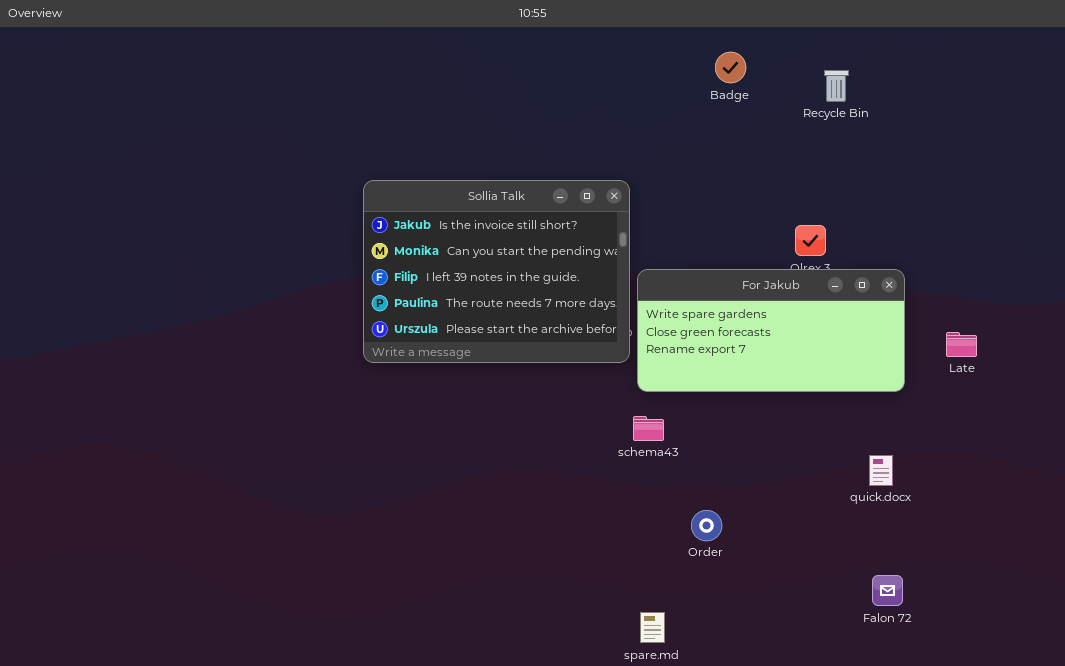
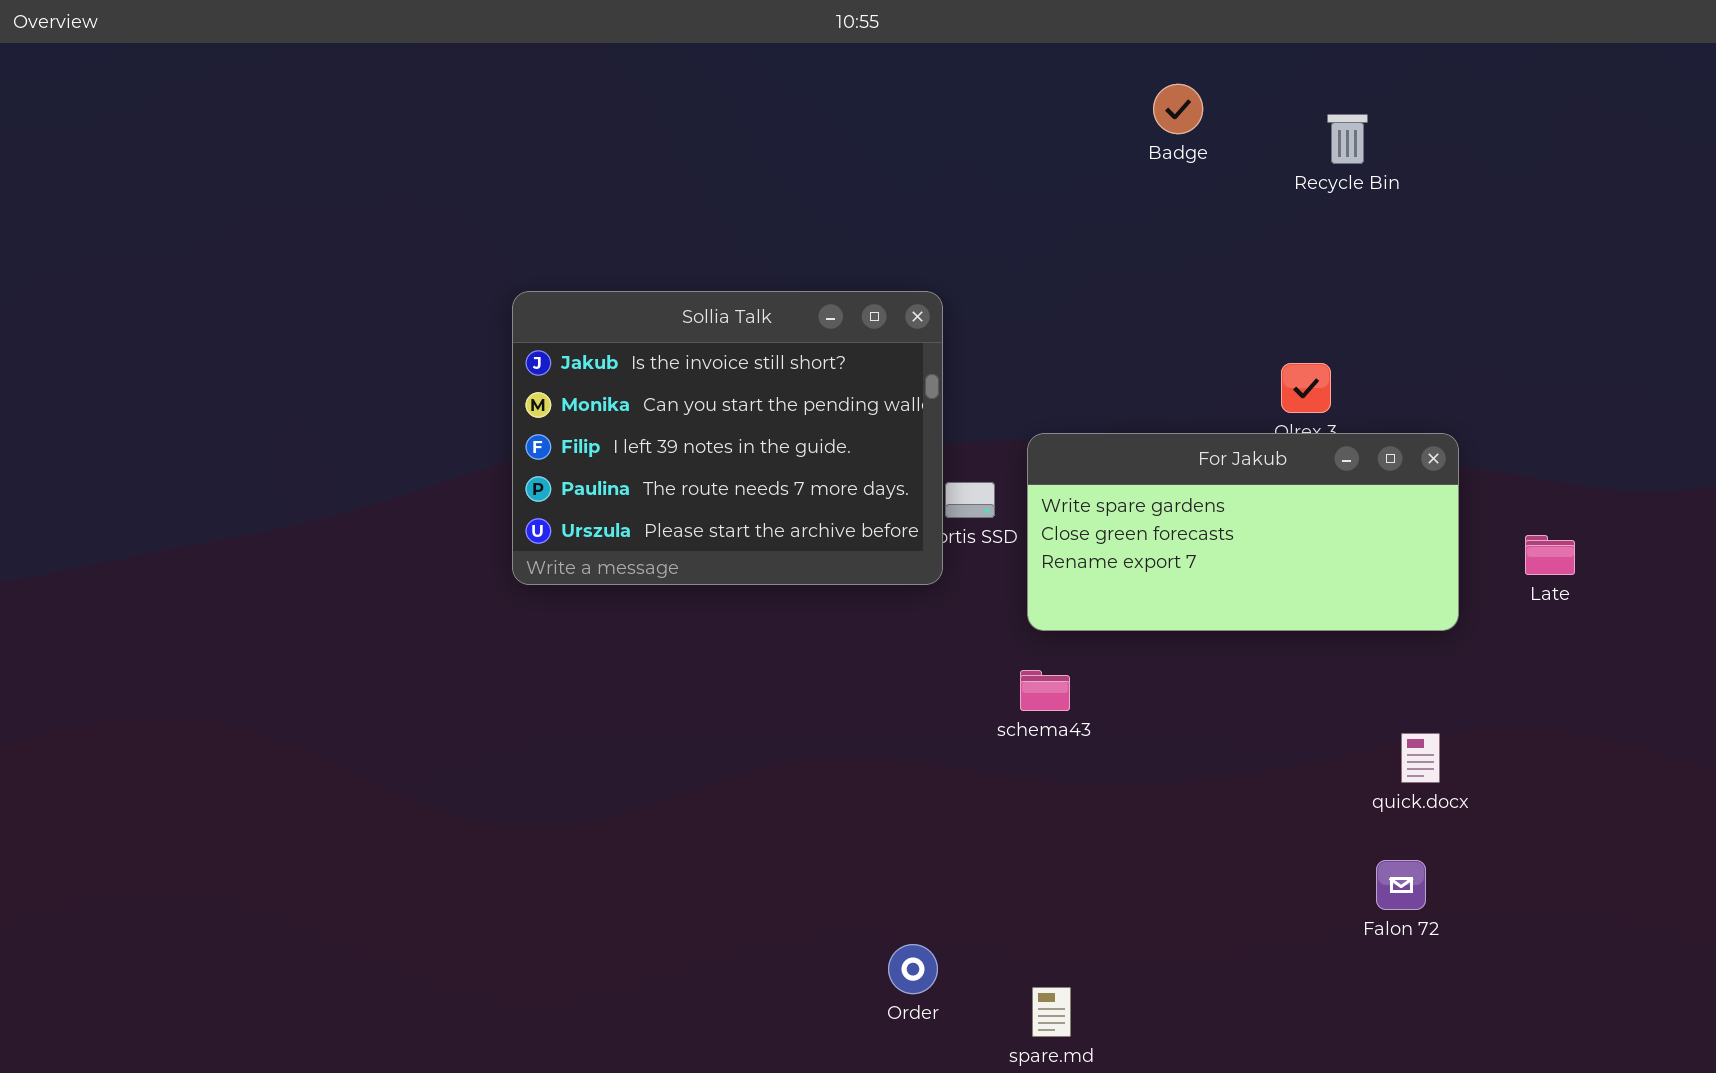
Sollia Talk: [363,180,630,363] -> [512,291,943,585], moved
Order: [691,510,722,541] -> [888,944,938,994], moved
Falon 72: [872,575,903,606] -> [1376,860,1426,910], moved

